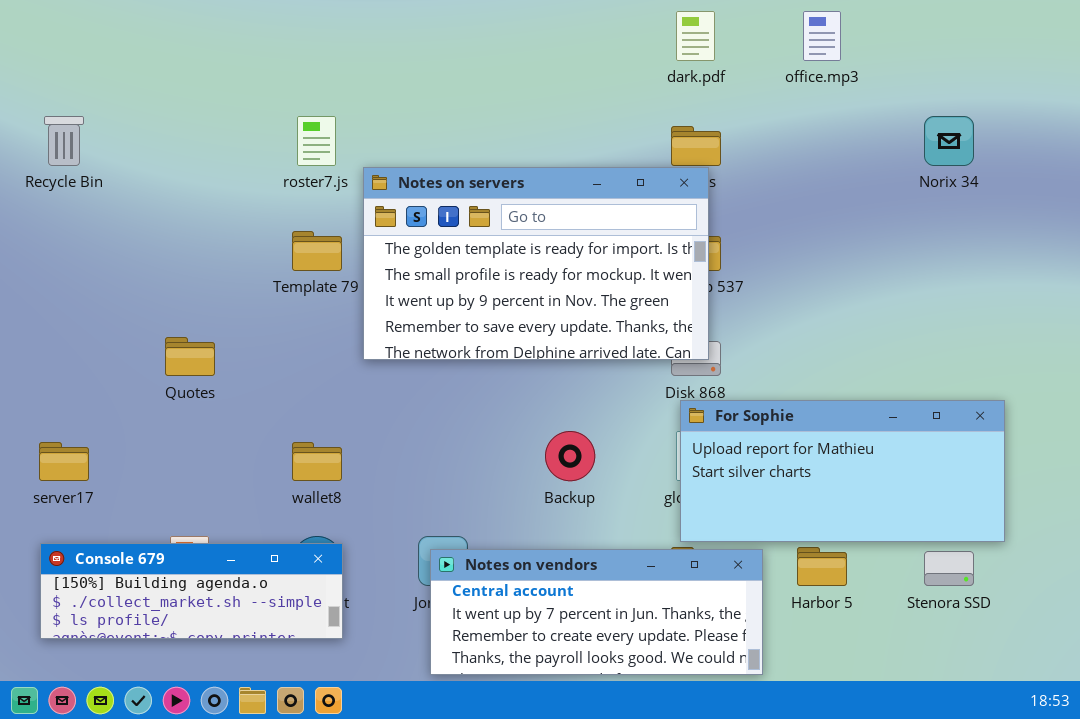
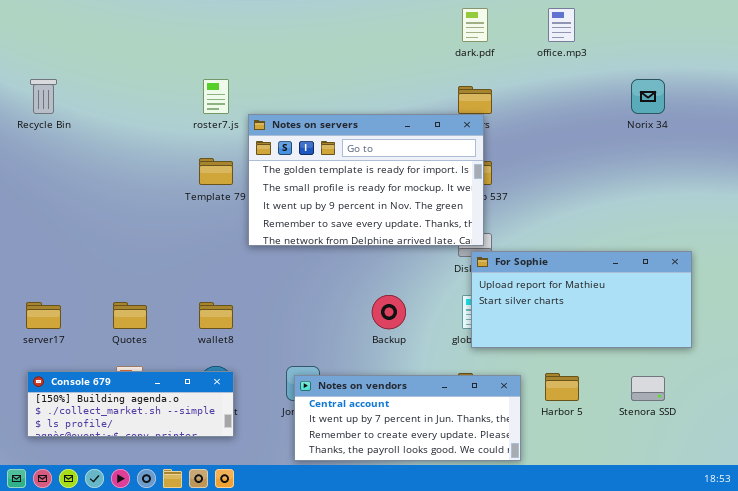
Quotes: [165,337,215,376] -> [113,302,147,329], moved
For Sophie: [680,400,1005,542] -> [471,251,692,348], moved

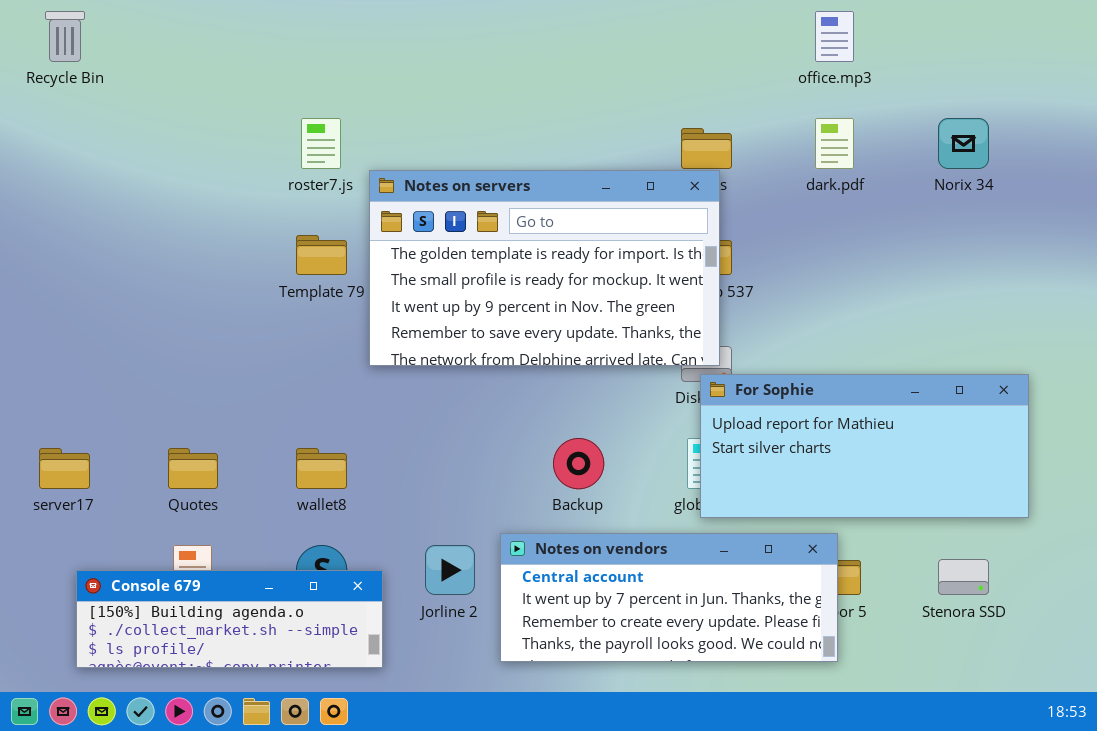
dark.pdf: [462,8,488,42] -> [815,118,854,169], moved
Recycle Bin: [30,79,57,114] -> [45,11,85,62], moved
Console 679: [27,371,234,437] -> [76,570,383,668], moved
Notes on vendors: [294,375,521,461] -> [500,533,838,662], moved

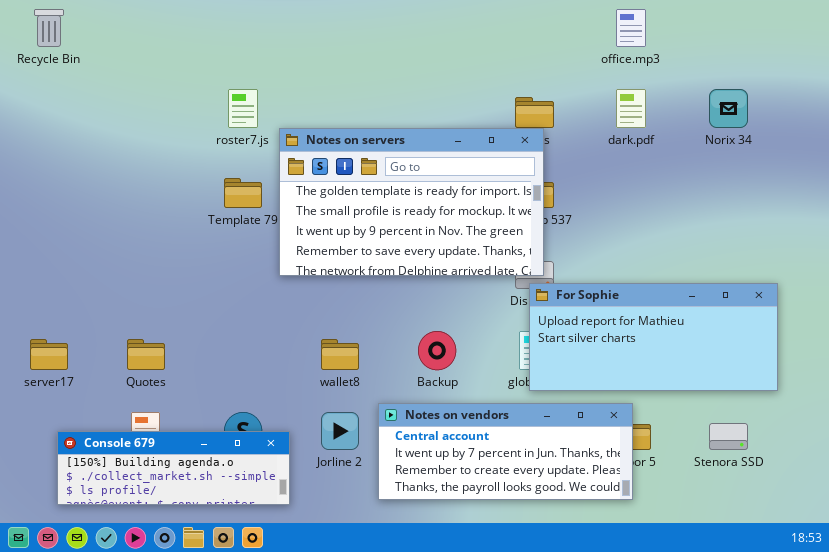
wallet8: [296,448,347,489] -> [321,339,359,370], moved

